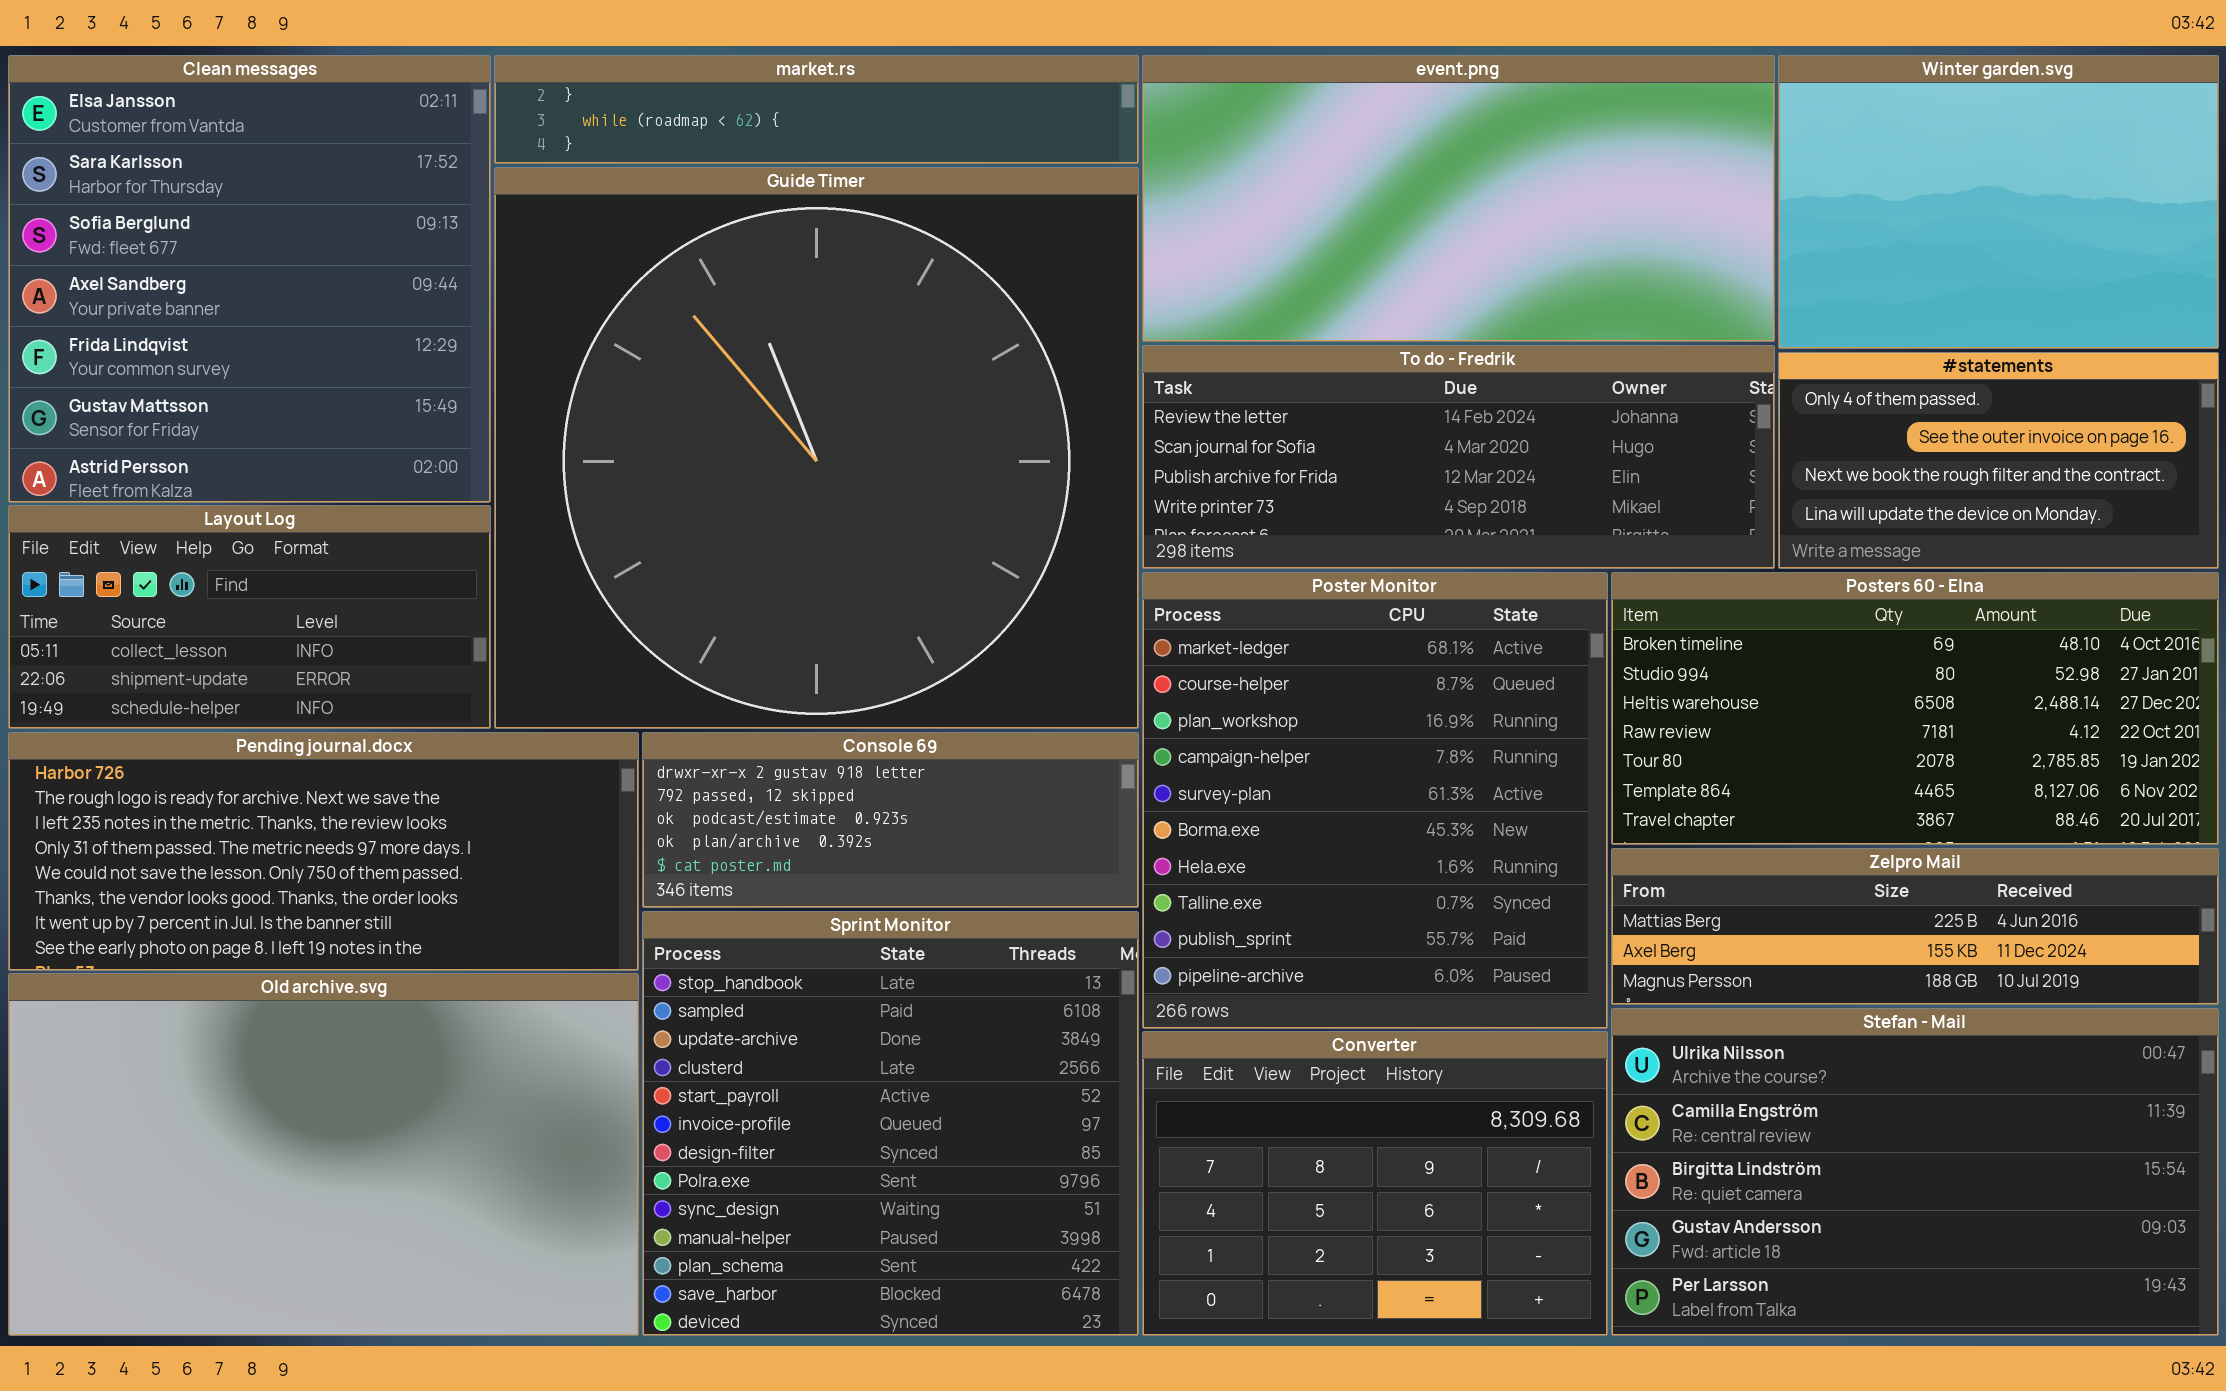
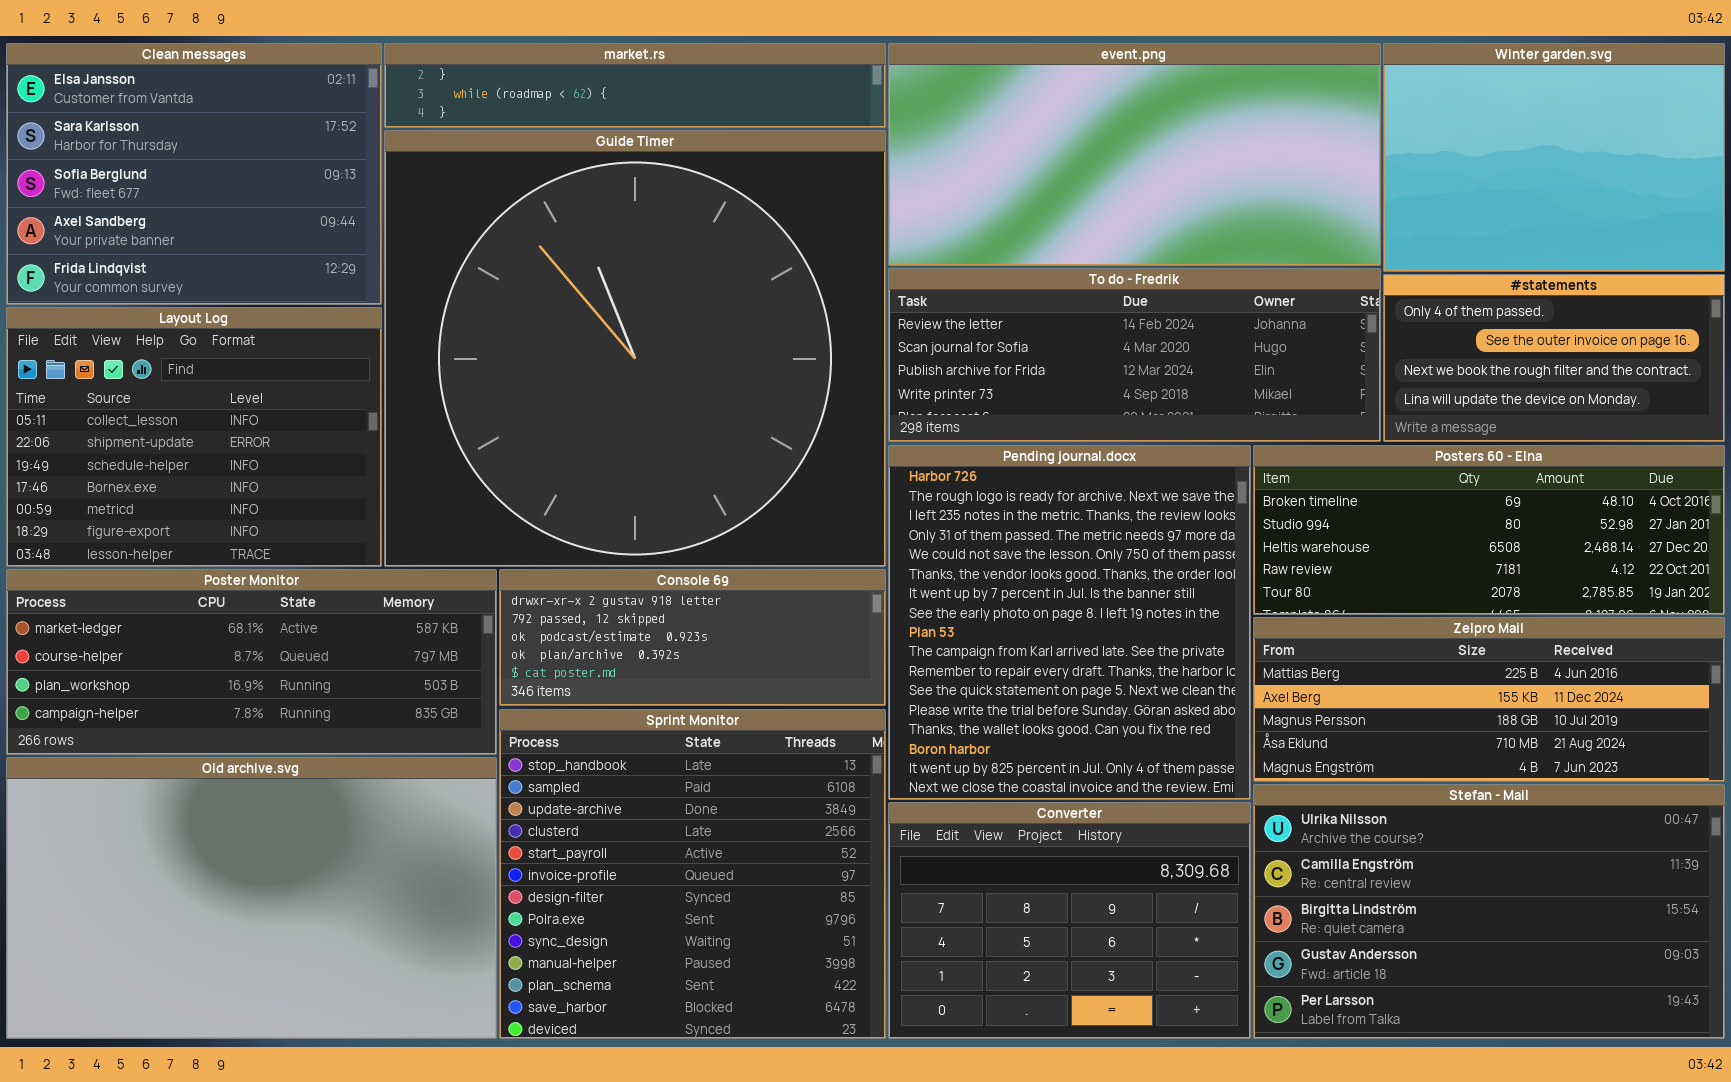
Clean messages: [8,55,491,503] -> [6,43,382,305], resized
Layout Log: [8,505,491,729] -> [6,307,382,567], resized
Poster Monitor: [1142,572,1608,1029] -> [6,569,497,755], moved, resized
Posters 60 - Elna: [1611,572,2219,845] -> [1253,445,1725,615], resized
Pending journal.docx: [8,732,639,971] -> [888,445,1251,800], moved, resized
Zelpro Mail: [1611,848,2219,1005] -> [1253,617,1725,782], resized

